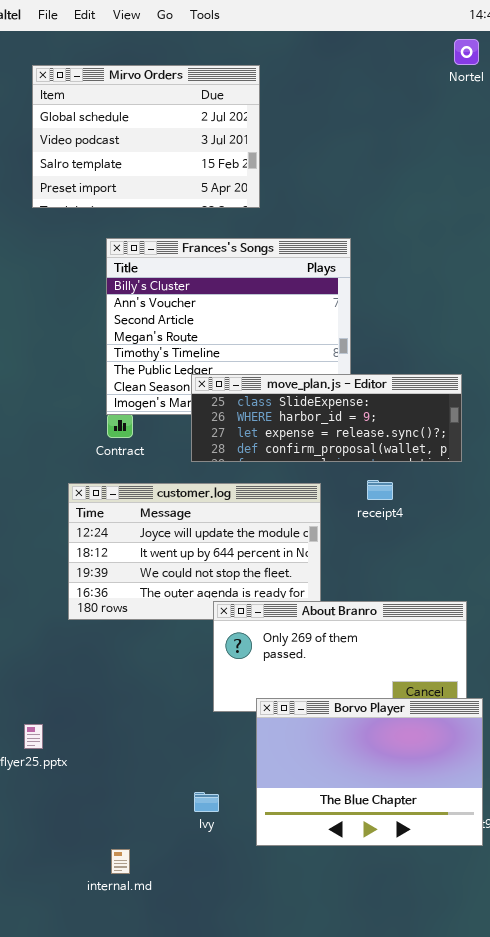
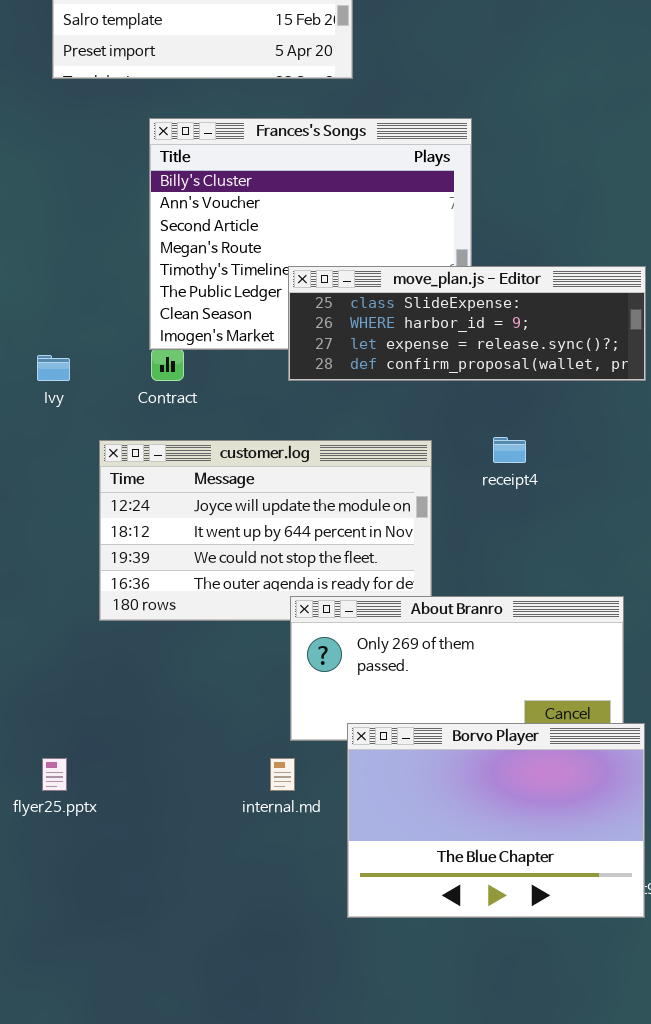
move_plan.js - Editor: [191,374,462,462] -> [288,266,646,381], moved
Ivy: [194,792,219,812] -> [37,355,70,381], moved
internal.md: [111,849,130,874] -> [270,758,295,791], moved

